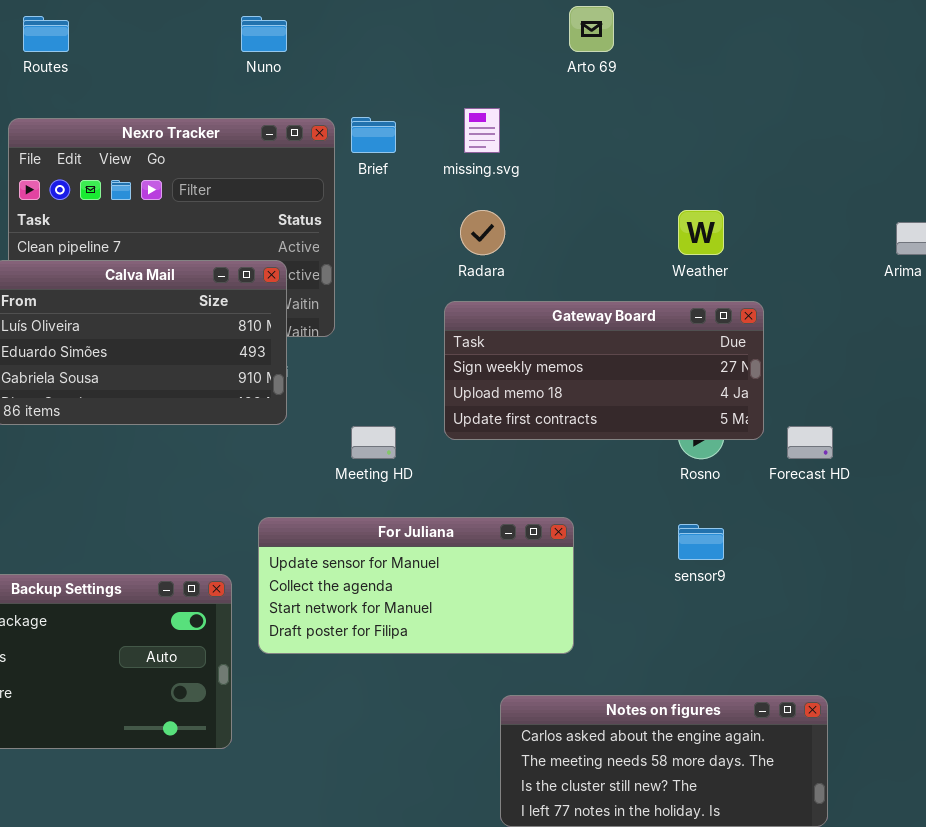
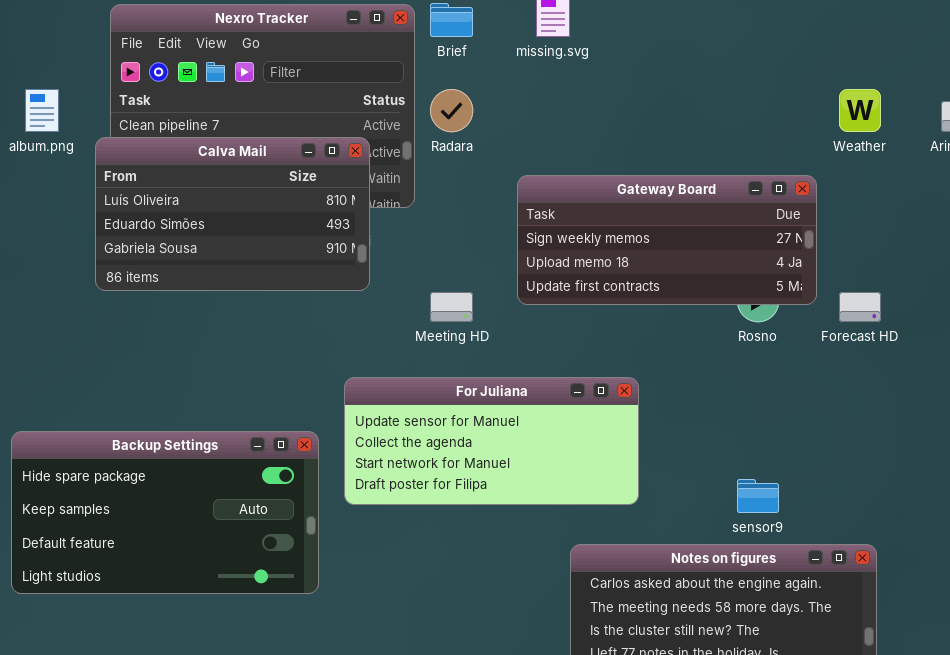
Radara: [460,210,505,255] -> [430,89,473,132], moved
Weather: [678,210,724,255] -> [839,89,881,132], moved
sensor9: [678,524,724,560] -> [737,479,779,513], moved

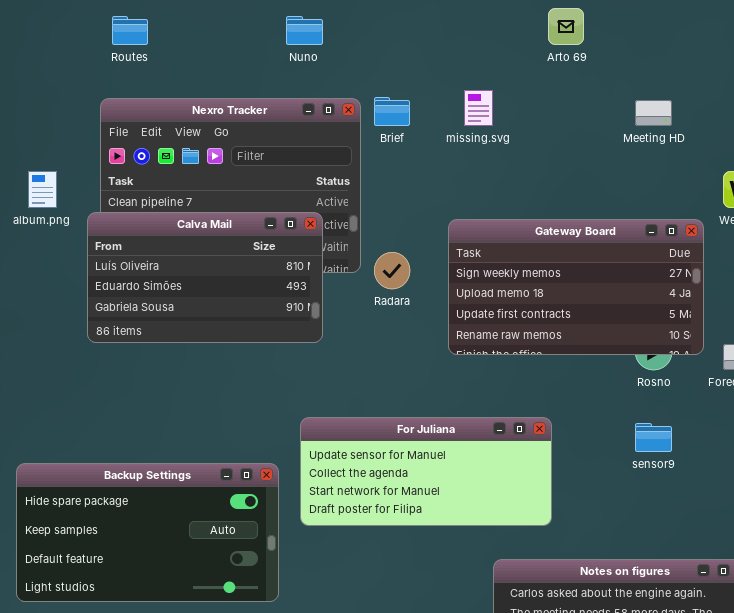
Radara: [430,89,473,132] -> [374,252,410,289], moved
Gateway Board: [517,175,817,305] -> [448,219,704,355], resized
Meeting HD: [430,292,473,322] -> [635,100,672,126], moved
sensor9: [737,479,779,513] -> [635,423,672,452], moved

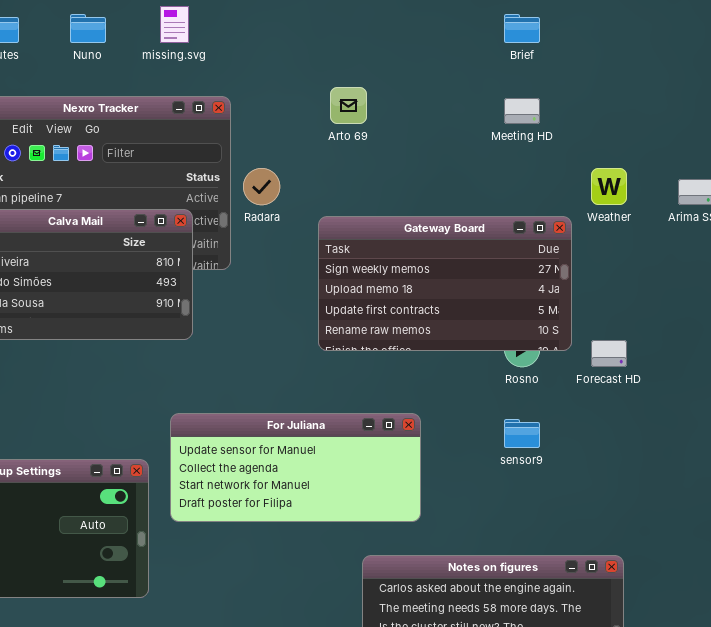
Arto 69: [548,8,584,45] -> [330,87,367,124], moved
Nuno: [286,16,323,45] -> [70,14,106,43], moved
missing.svg: [464,90,493,126] -> [160,6,189,43], moved
Brief: [374,97,410,126] -> [504,14,540,43], moved
Radara: [374,252,410,289] -> [243,168,280,205], moved

